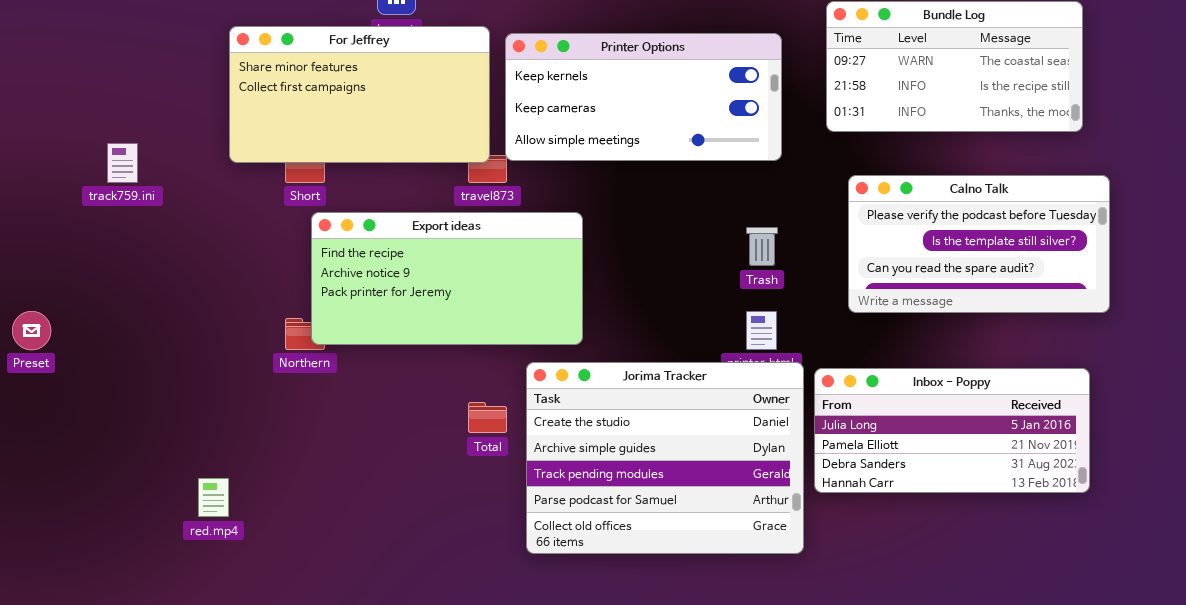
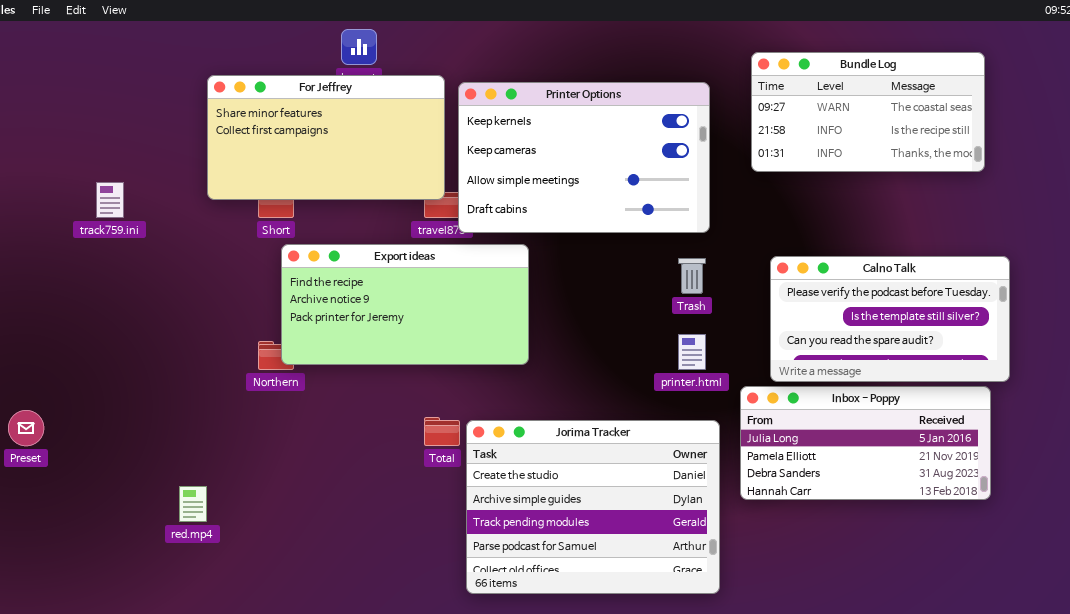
Printer Options: [505,33,782,161] -> [458,82,710,233], resized
Calno Talk: [848,175,1110,313] -> [770,256,1010,382], moved
Preset: [12,311,51,350] -> [8,410,44,446], moved
Jorima Tracker: [526,362,804,554] -> [466,420,720,594], moved

